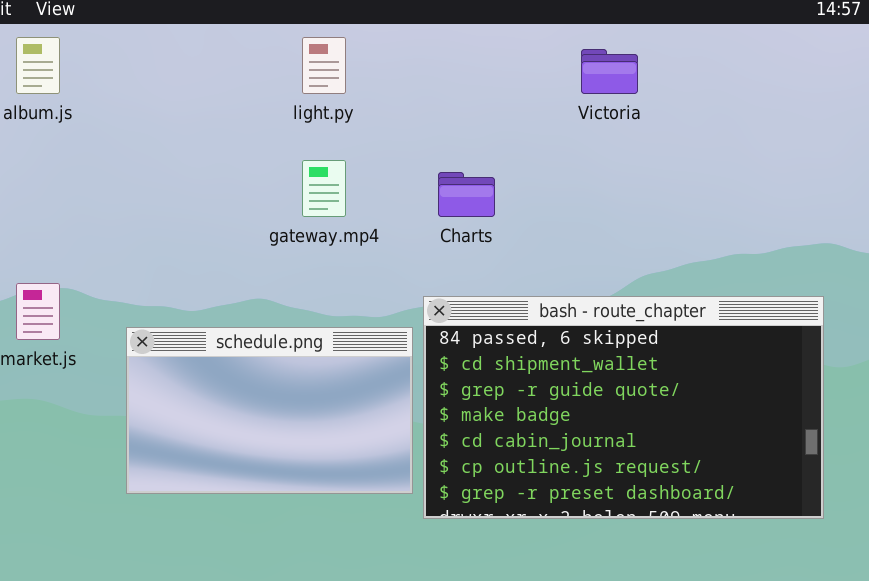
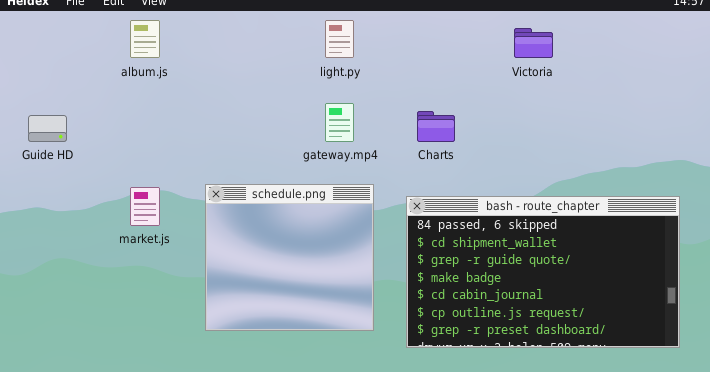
schedule.png: [126,327,413,494] -> [205,184,374,331], resized

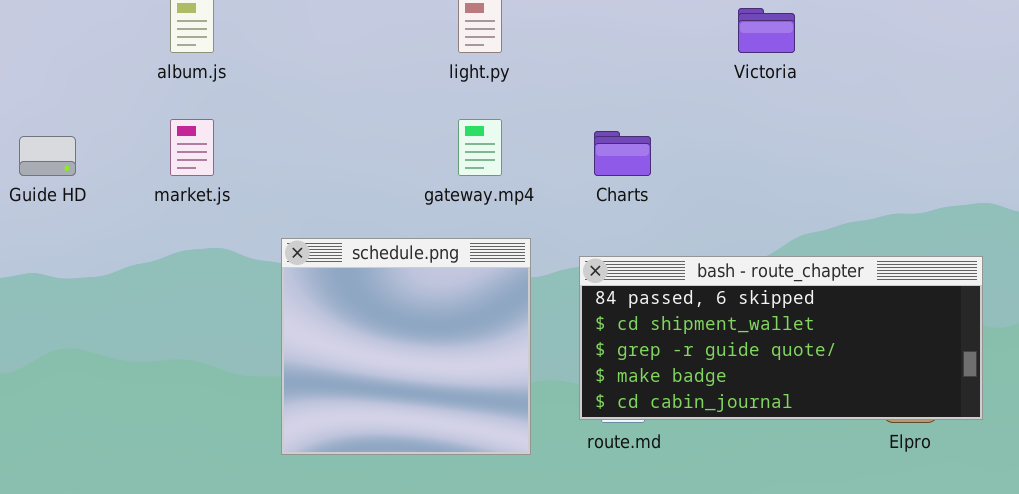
market.js: [130,187,160,226] -> [170,119,214,176], moved
bash - route_chapter: [406,196,680,348] -> [579,256,983,420], resized

